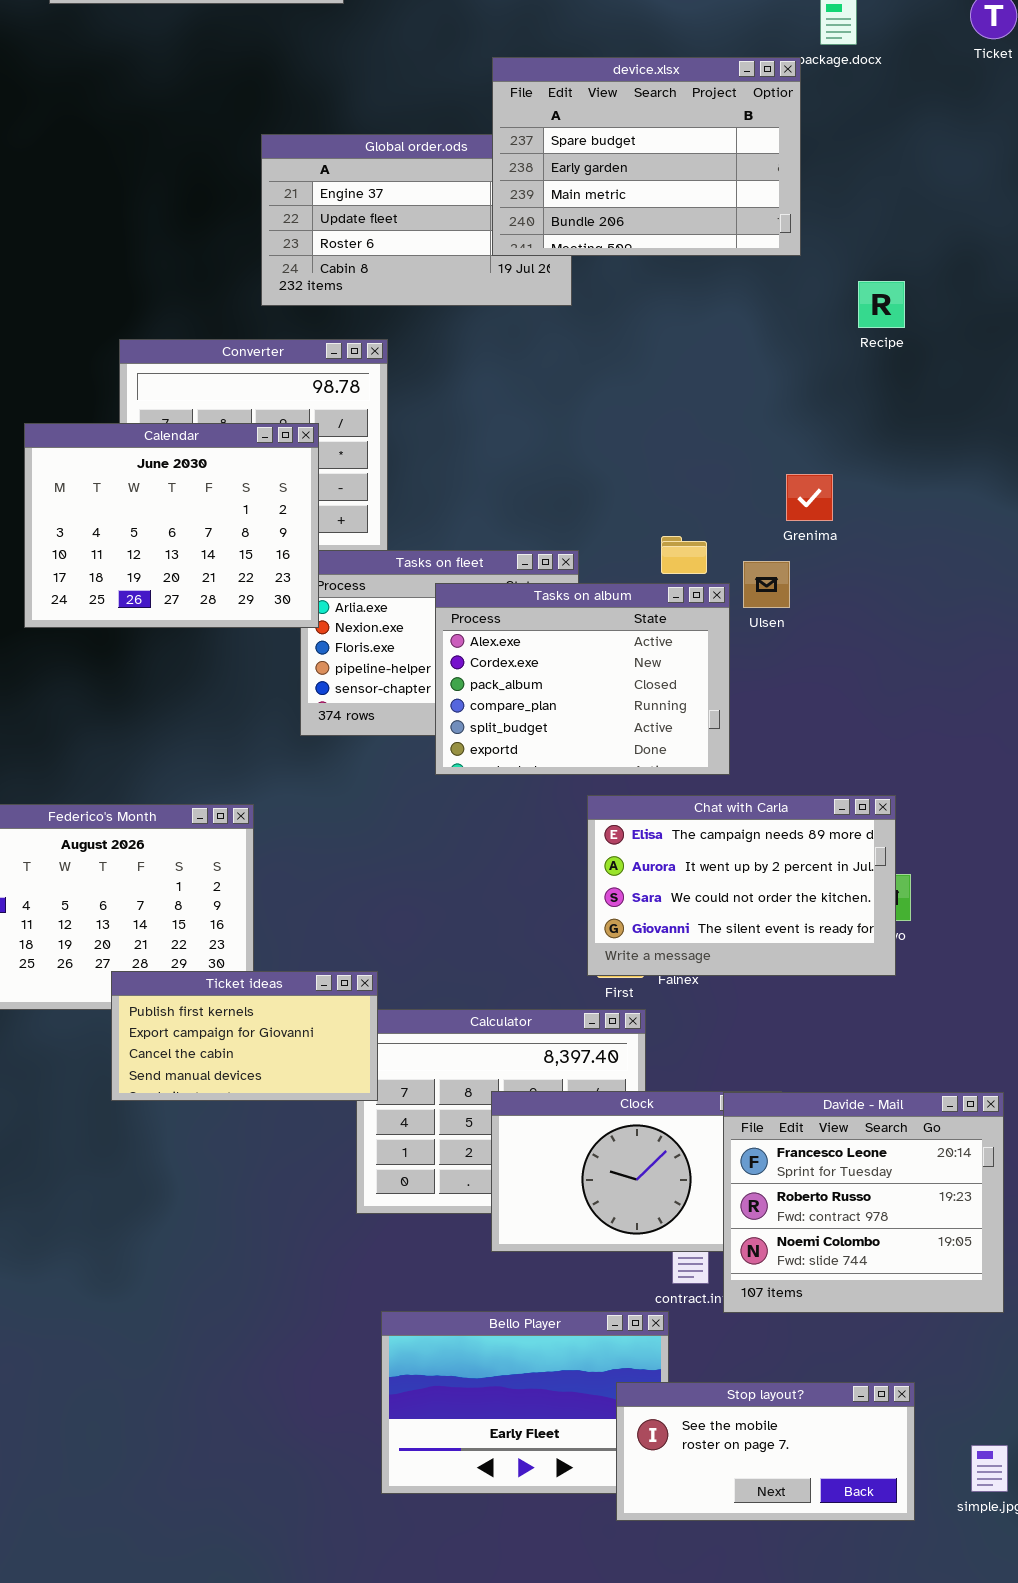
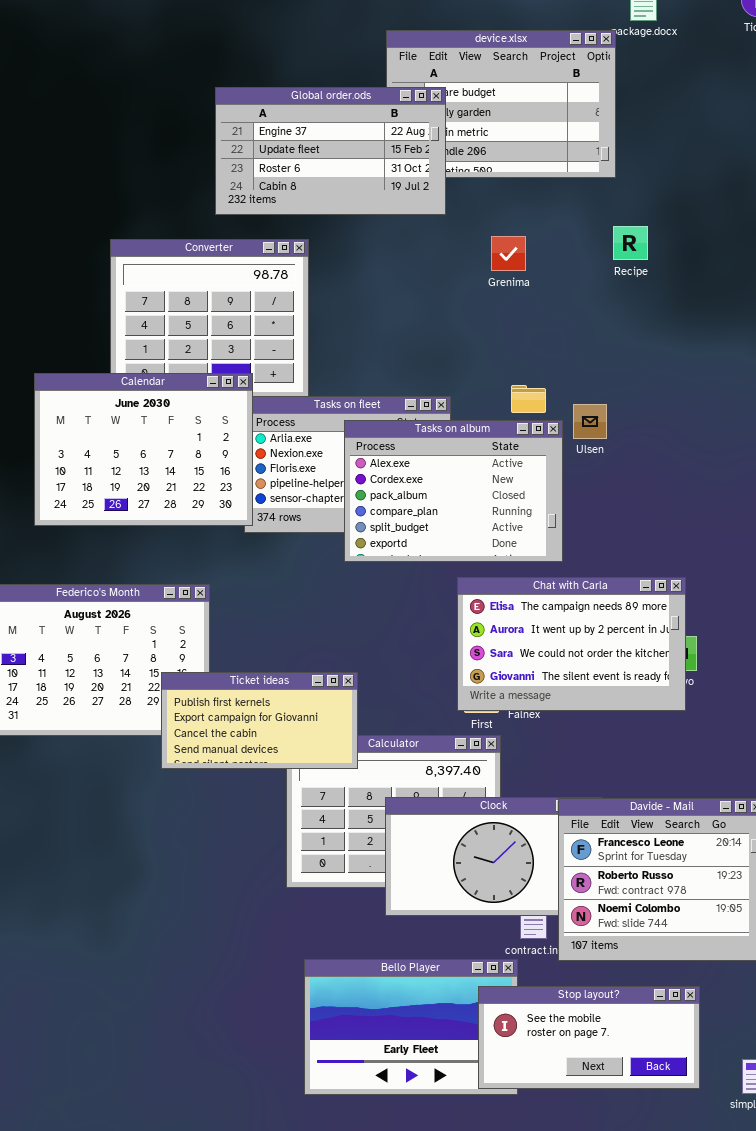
Global order.ods: [261,134,572,306] -> [215,87,446,215], raised
Recipe: [858,281,905,328] -> [613,226,648,260], moved
Calendar: [24,423,319,628] -> [34,373,253,526], moved
Grenima: [786,474,833,521] -> [491,236,526,271], moved
Ticket ideas: [111,971,378,1101] -> [161,672,358,769], moved
Stop layout?: [616,1382,915,1521] -> [478,986,700,1089], moved

